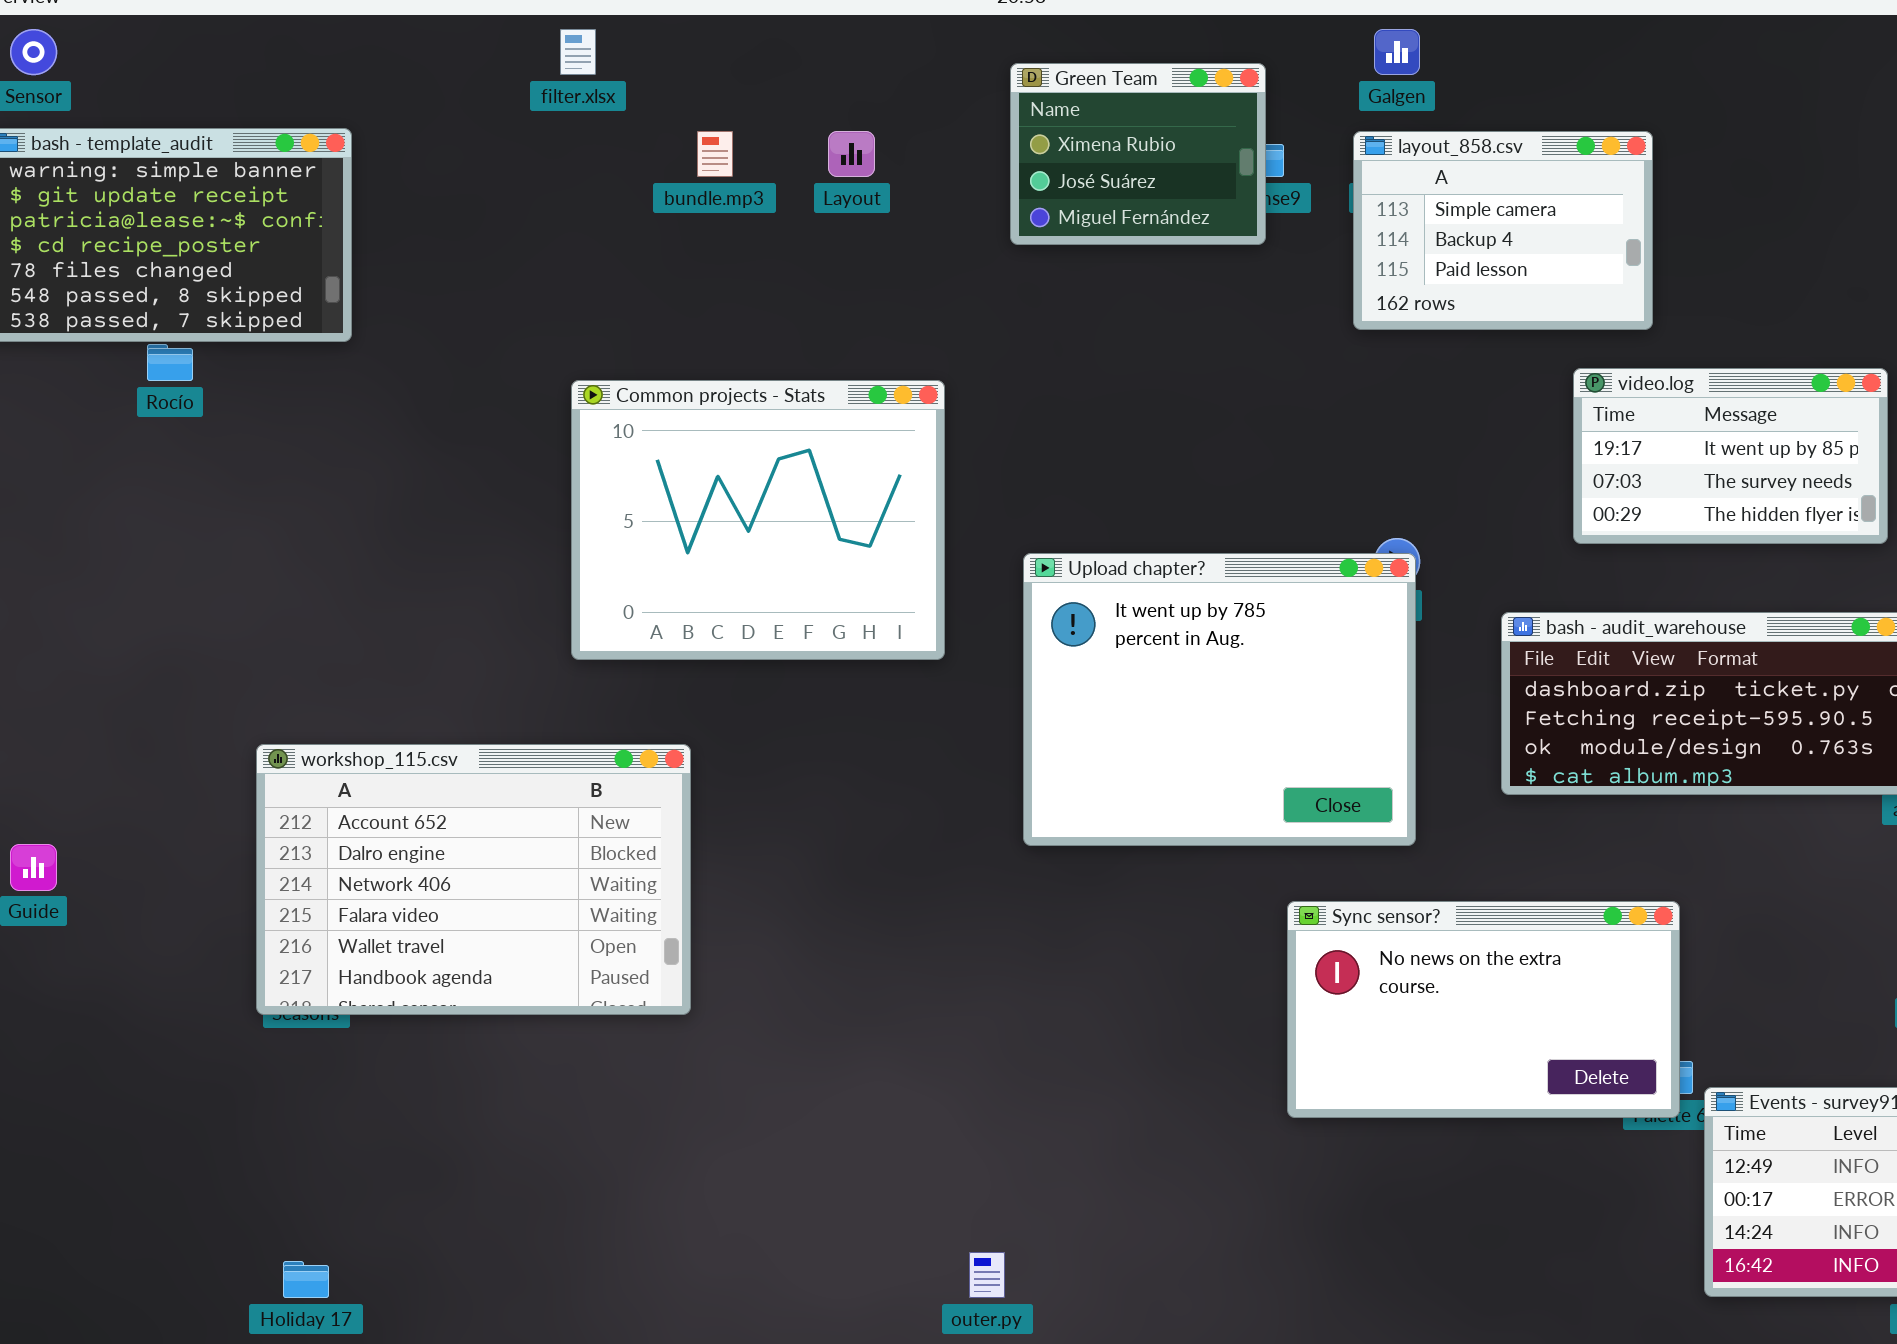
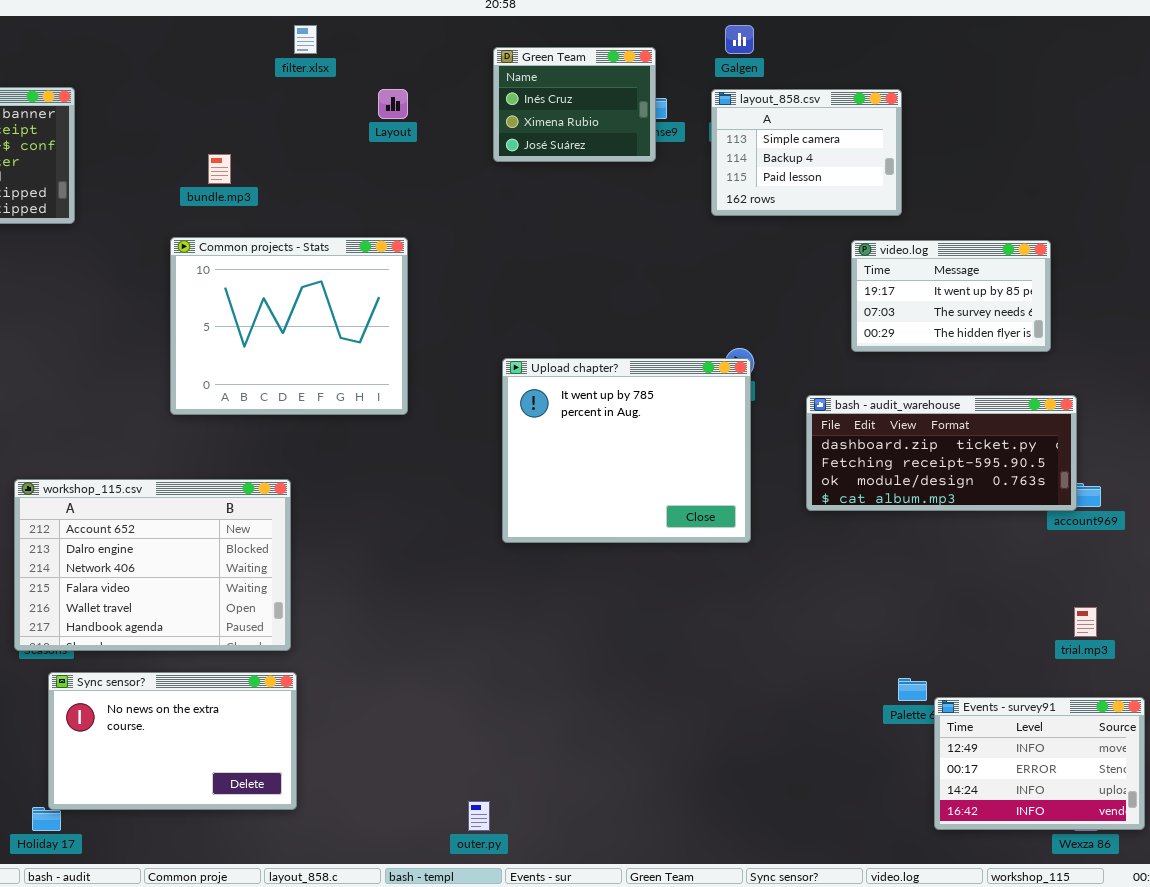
filter.xlsx: [560,29,596,75] -> [294,25,317,54], moved
Green Team: [1010,63,1266,245] -> [493,47,656,162], scrolled up 1 row
bundle.mp3: [697,131,733,177] -> [208,154,231,184], moved
Common projects - Stats: [571,380,945,660] -> [170,237,408,415], moved
Sync sensor?: [1287,901,1680,1118] -> [48,672,297,810], moved

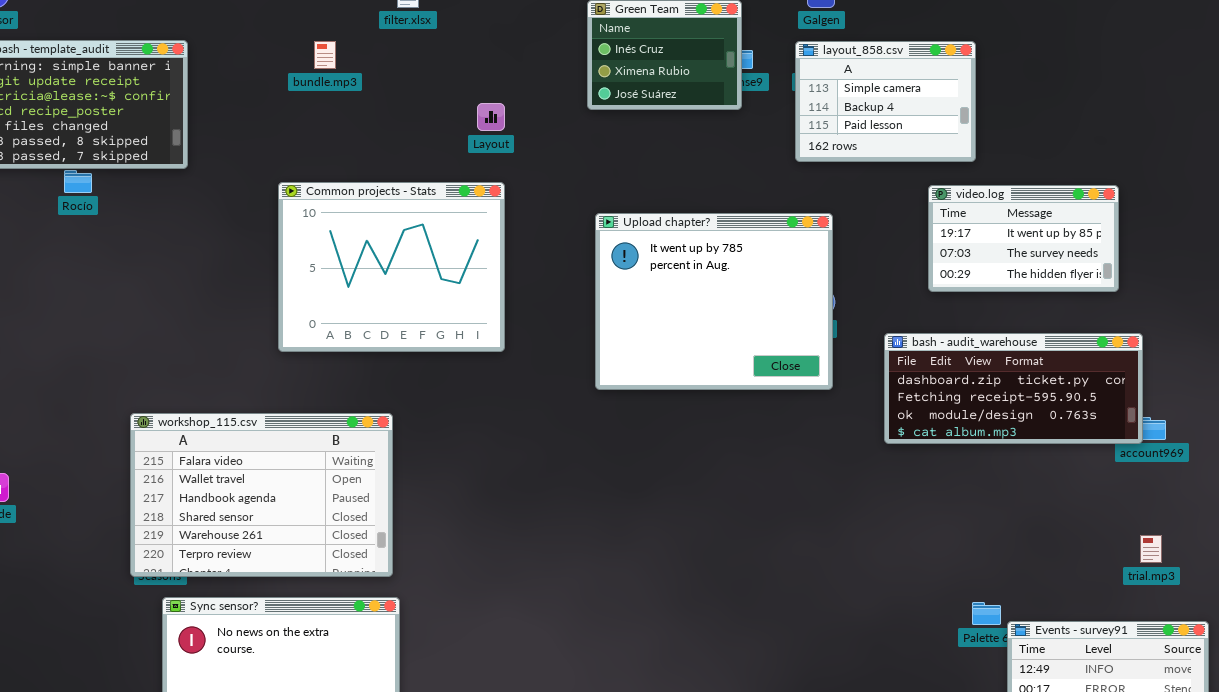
Layout: [378,89,408,119] -> [477,103,505,131], moved
bundle.mp3: [208,154,231,184] -> [314,41,336,69], moved
Upload chapter?: [502,358,751,543] -> [595,213,833,390], moved
workshop_115.csv: [14,479,291,651] -> [130,413,393,577], scrolled down 3 rows

